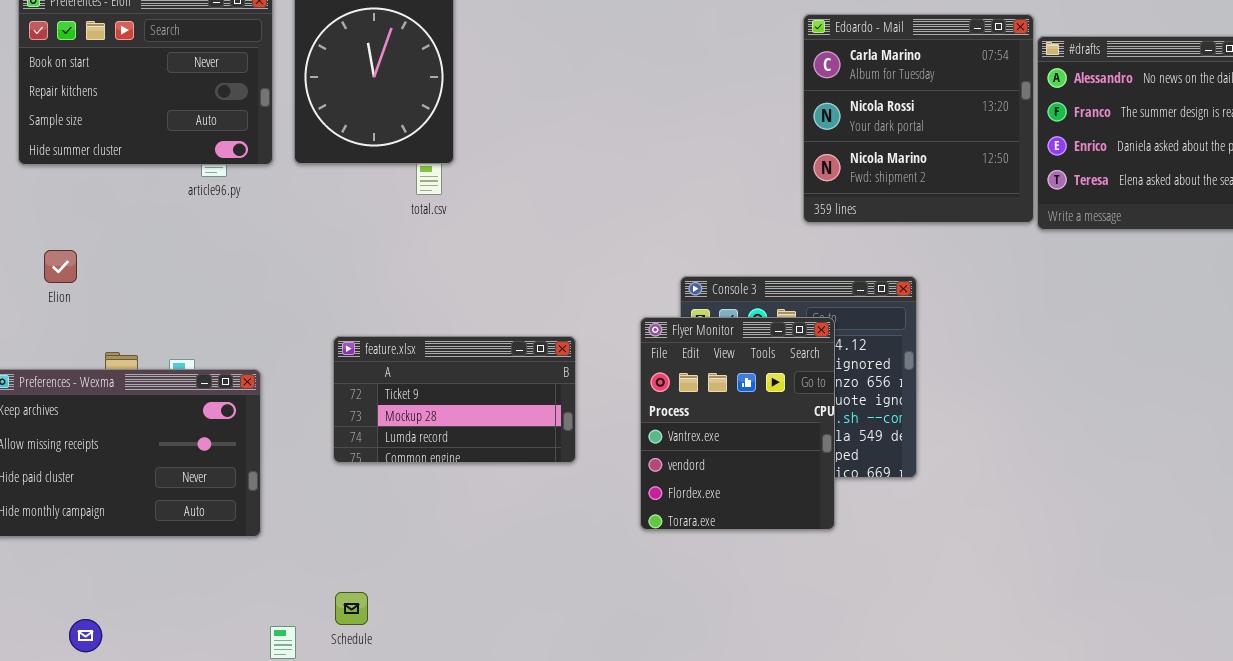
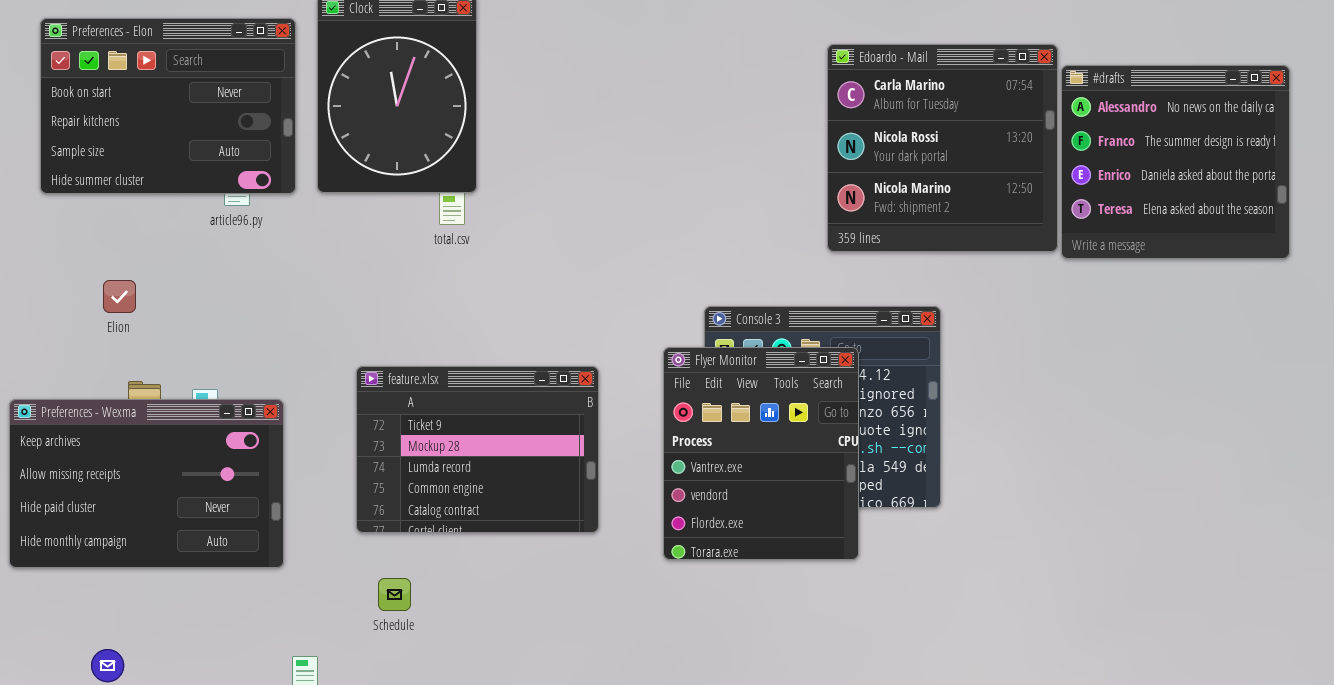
Elion: [44,250,77,283] -> [103,280,136,313], moved
feature.xlsx: [333,336,576,463] -> [356,366,599,533], resized
Schedule: [335,592,368,625] -> [378,578,411,611], moved

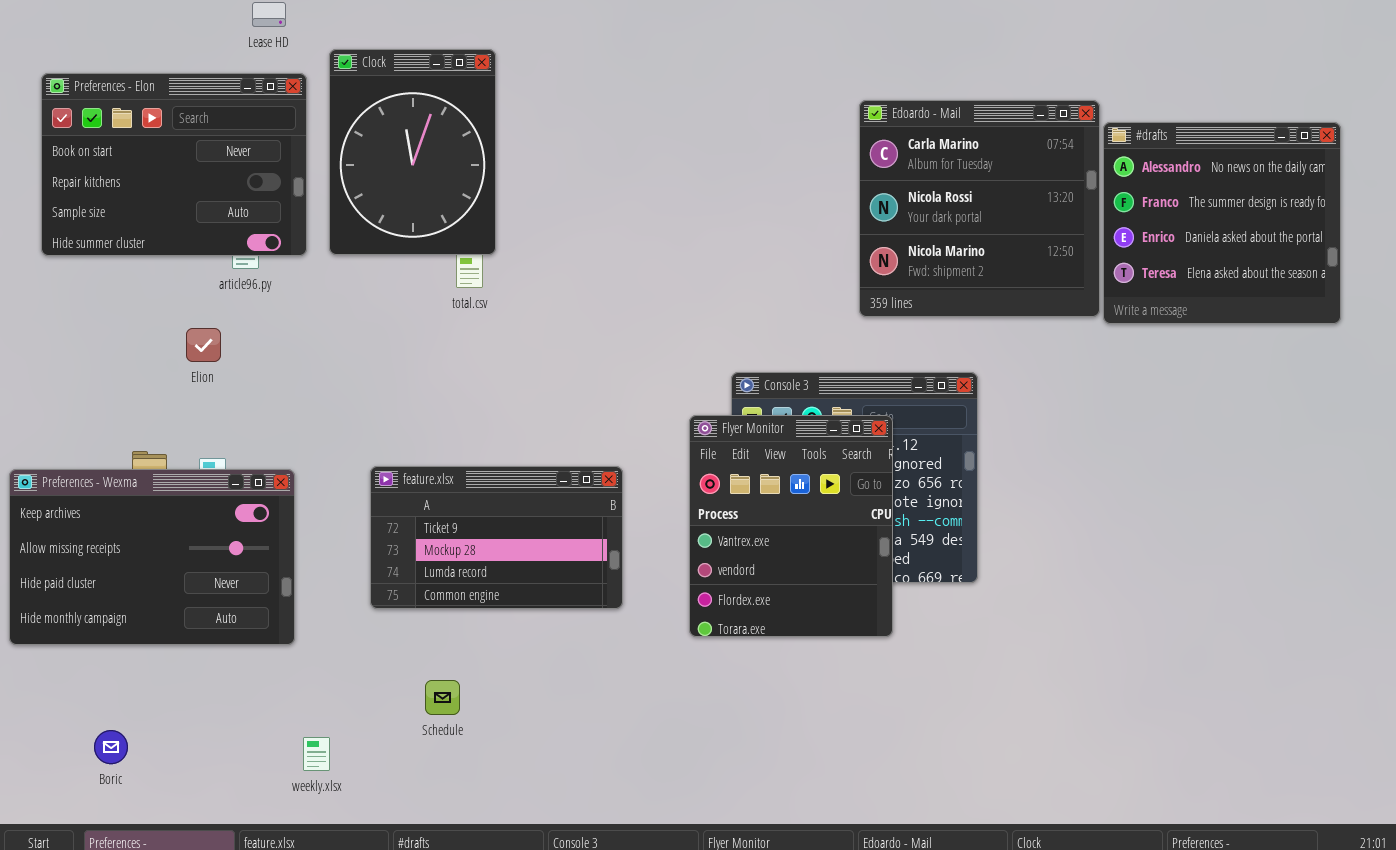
Elion: [103,280,136,313] -> [186,328,221,362], moved
feature.xlsx: [356,366,599,533] -> [370,466,623,609], resized
Schedule: [378,578,411,611] -> [425,680,460,715], moved

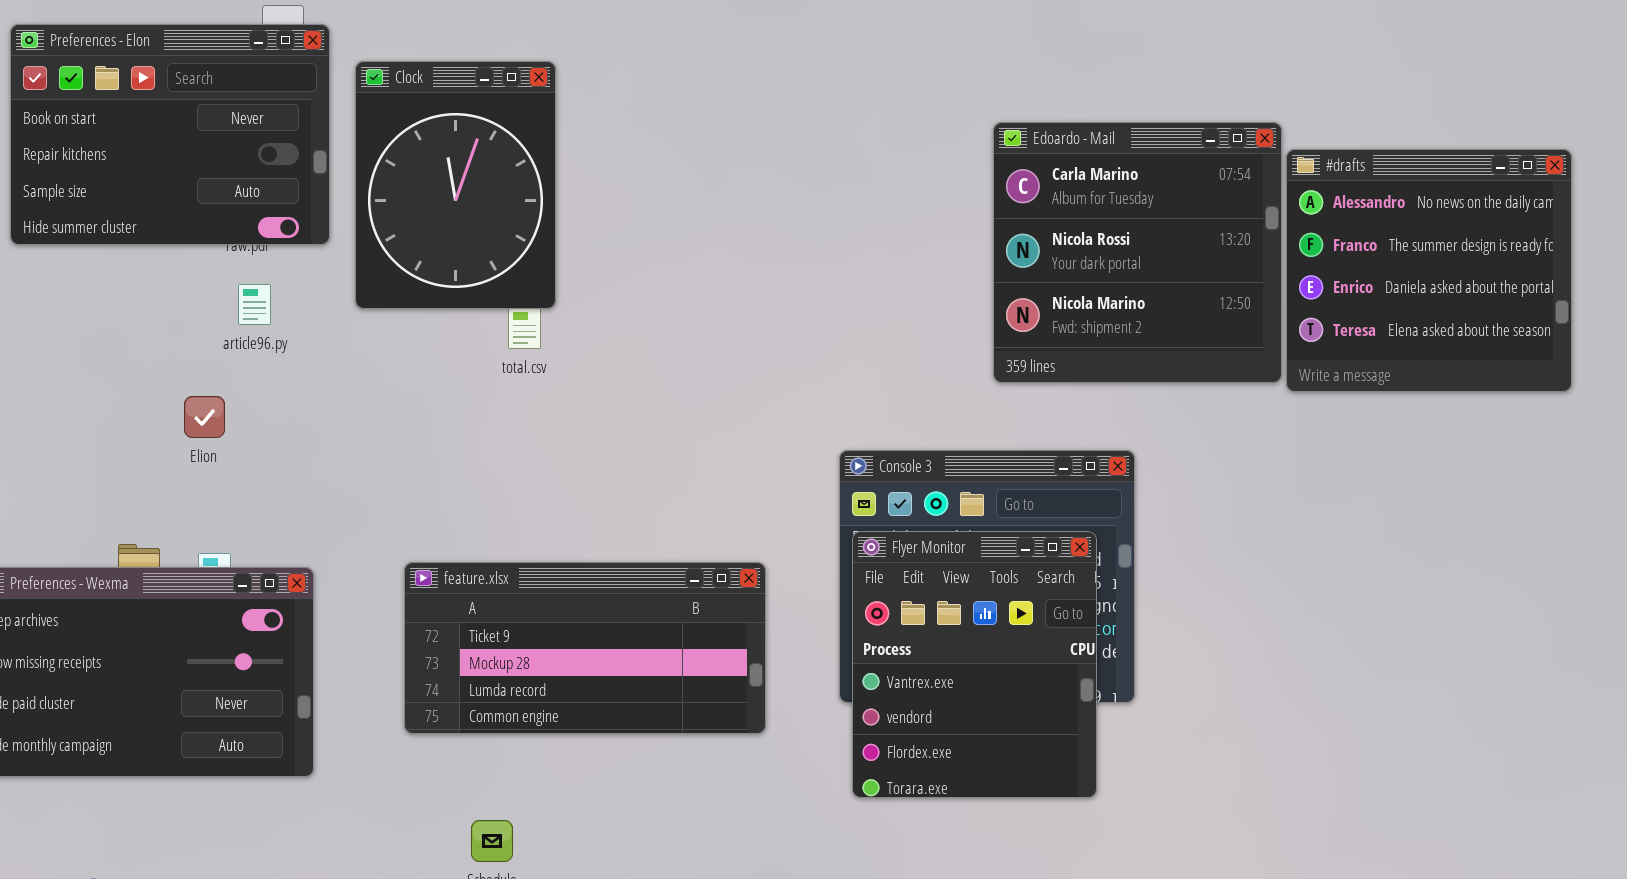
Preferences - Elon: [41,73,307,256] -> [10,24,330,245], moved
Flyer Monitor: [689,415,893,637] -> [852,531,1097,798], moved
feature.xlsx: [370,466,623,609] -> [404,562,766,734], resized

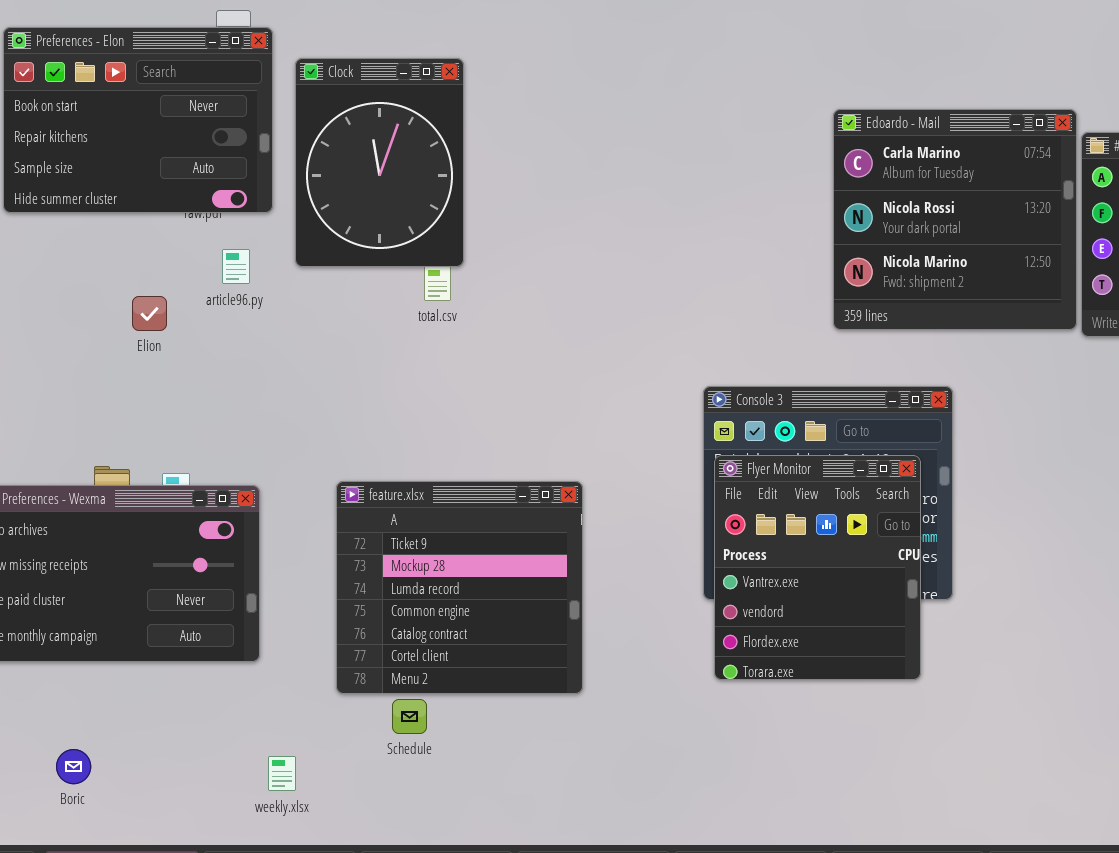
article96.py: [238,284,271,325] -> [222,249,250,284], moved
Elion: [184,396,225,438] -> [132,296,167,331], moved
feature.xlsx: [404,562,766,734] -> [336,481,583,694], resized

